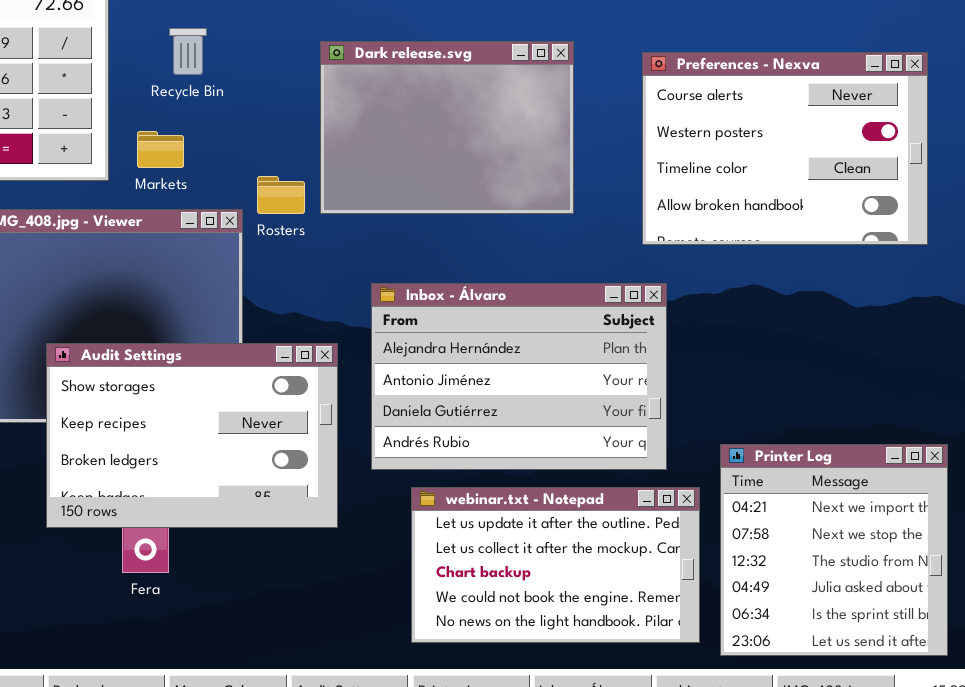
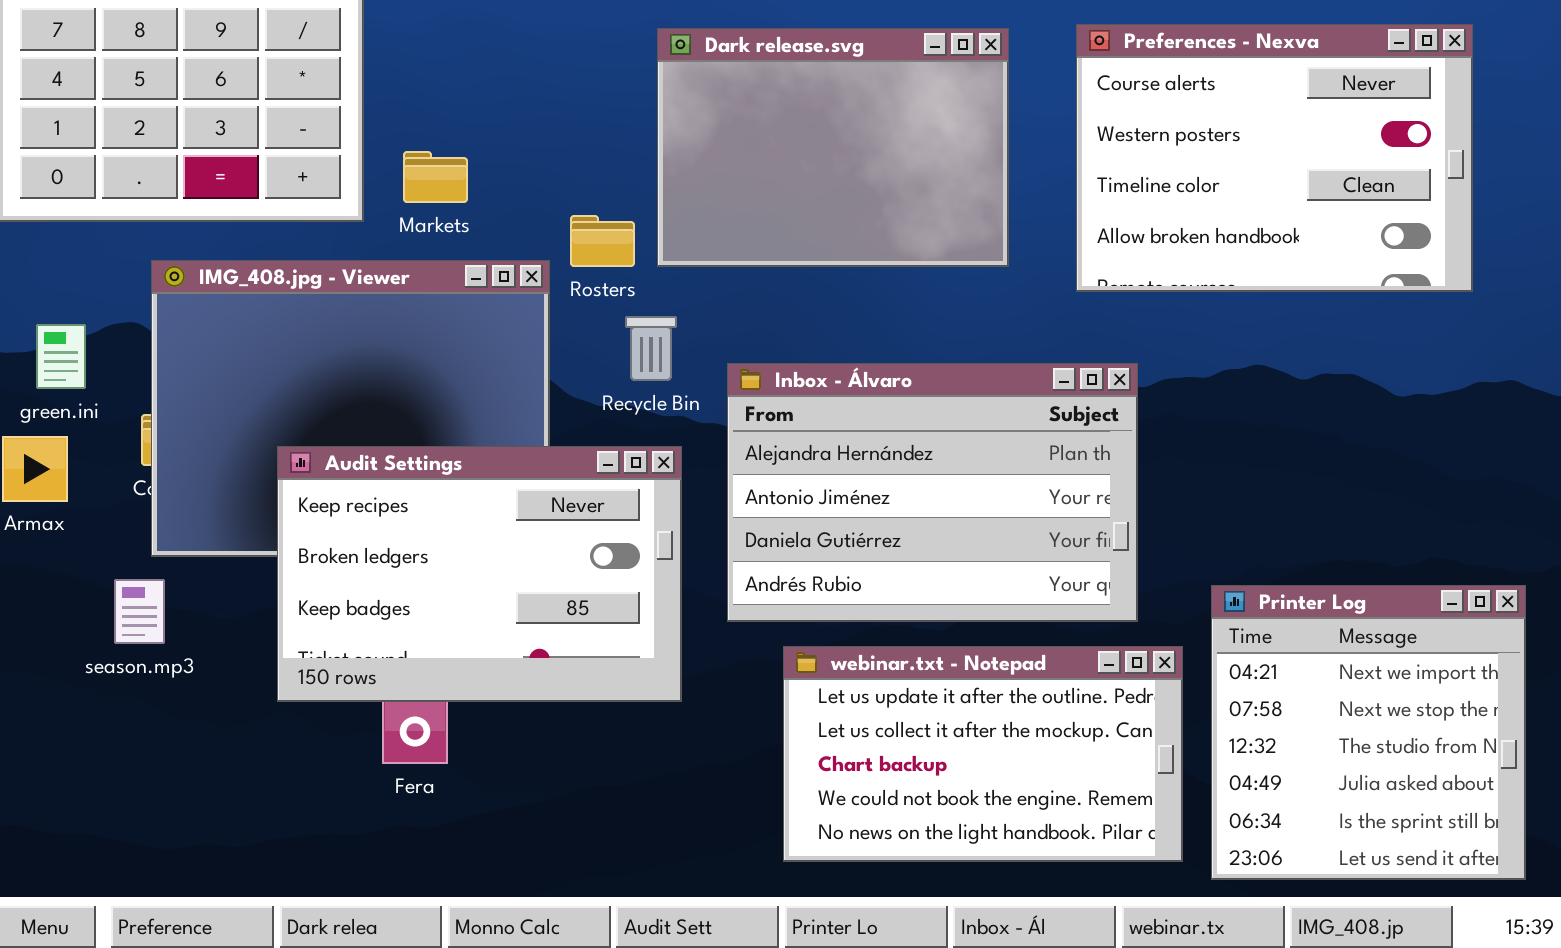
Recycle Bin: [169,28,207,75] -> [625,316,677,381], moved
Preferences - Nexva: [642,52,928,245] -> [1076,24,1473,292], moved
Audit Settings: [46,343,338,528] -> [277,446,682,702], scrolled down 1 row

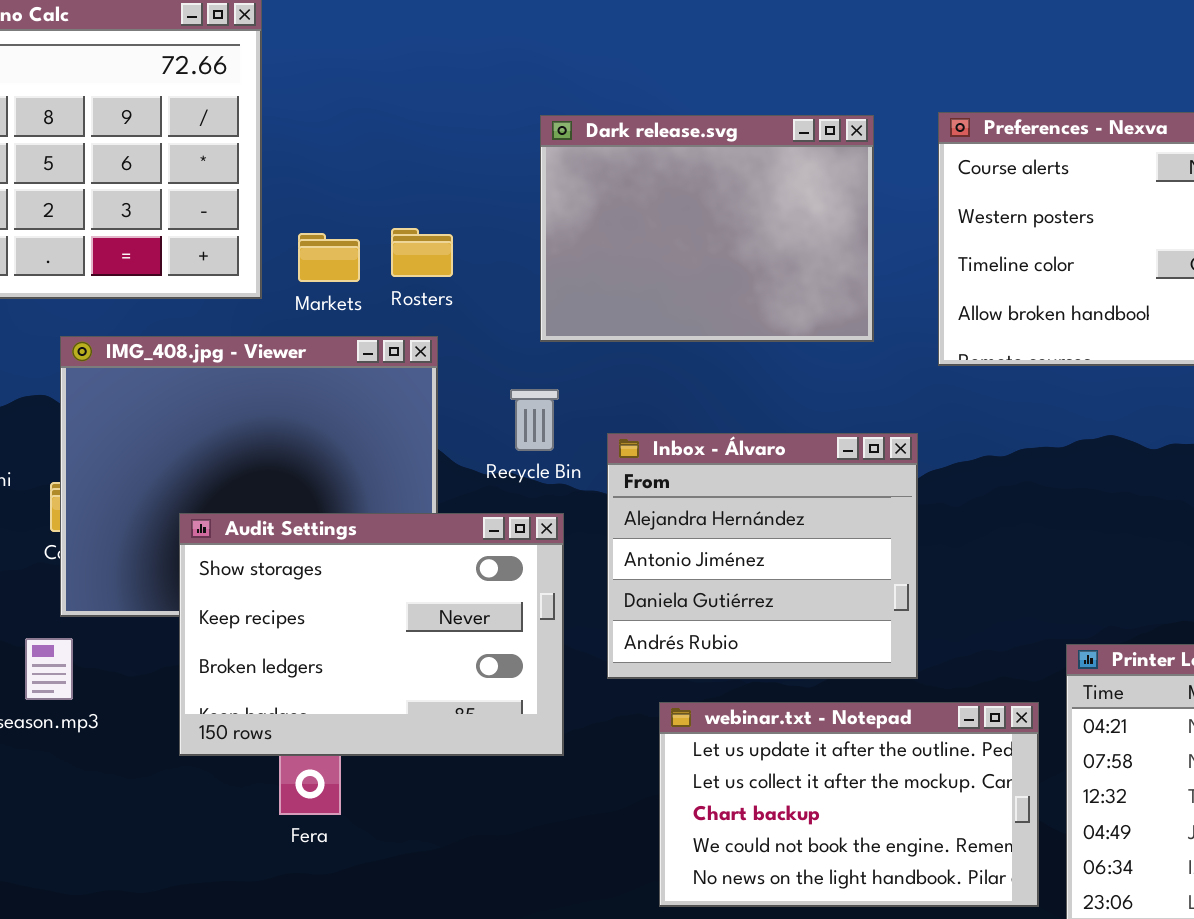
Rosters: [570,215,635,267] -> [391,228,453,277], moved
Inbox - Álvaro: [727,363,1138,622] -> [607,433,918,679], resized
Audit Settings: [277,446,682,702] -> [179,513,564,756], scrolled up 1 row

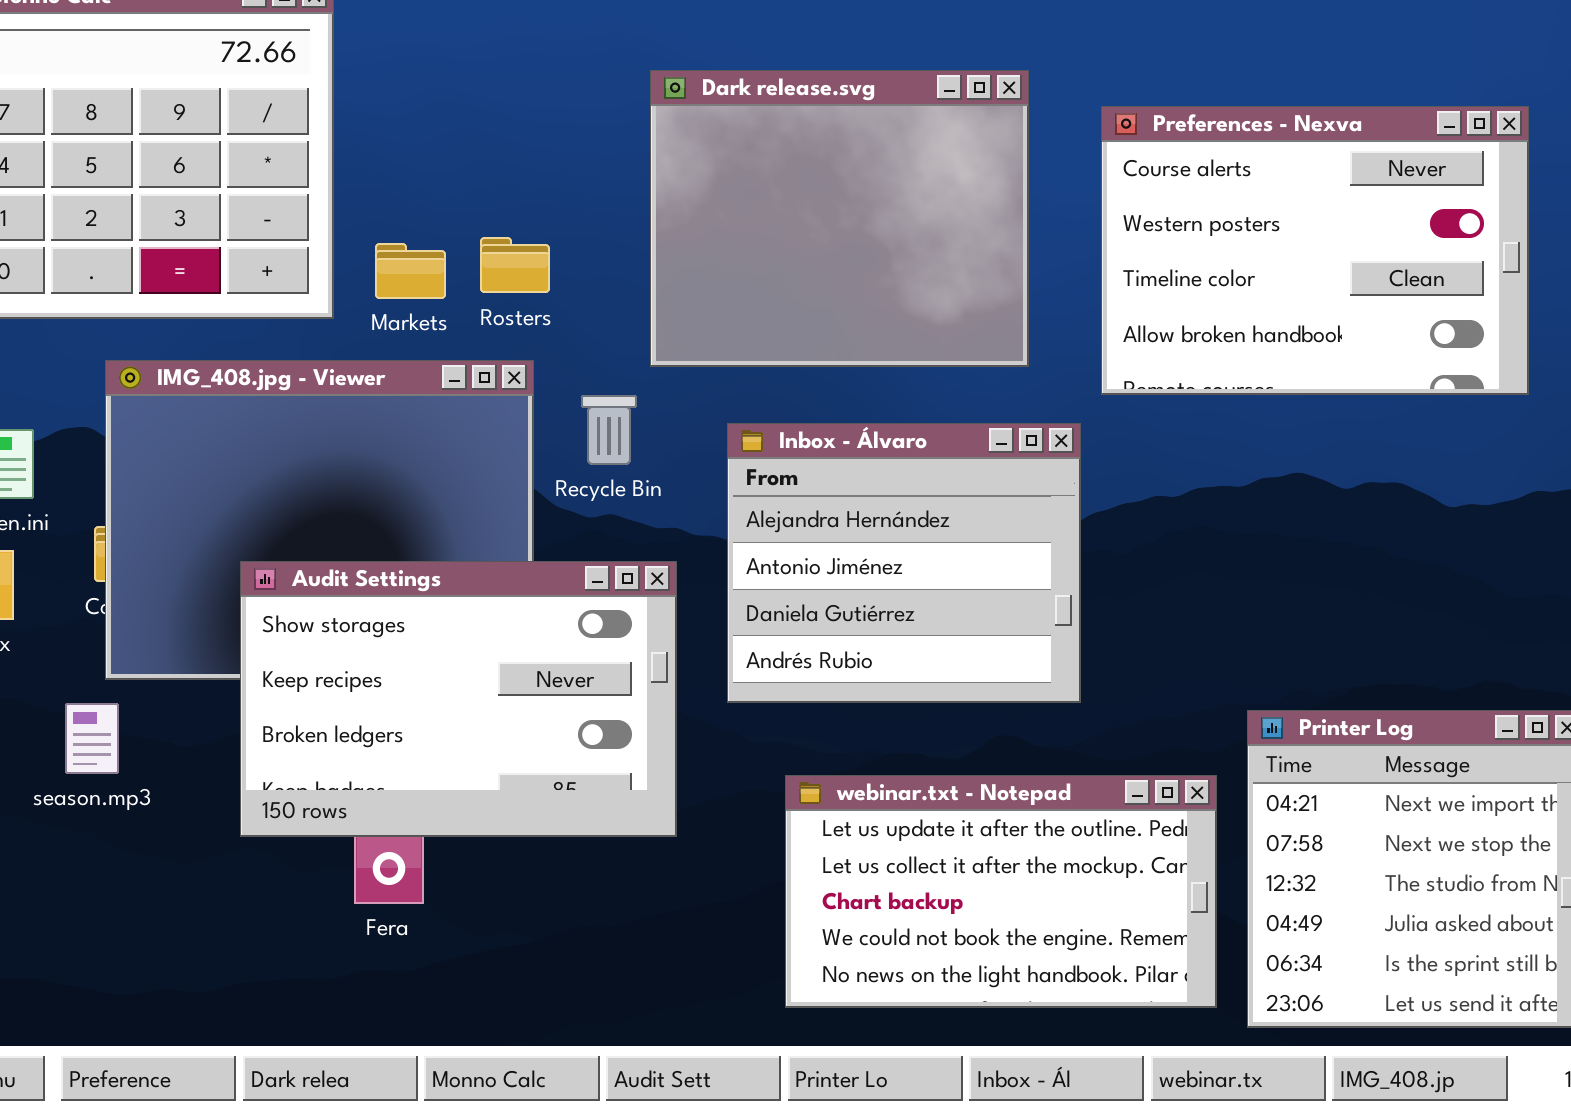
Dark release.svg: [540,115,874,342] -> [650,70,1029,367], resized
Recycle Bin: [510,389,559,451] -> [581,395,637,465], moved
Inbox - Álvaro: [607,433,918,679] -> [727,423,1081,703], moved

